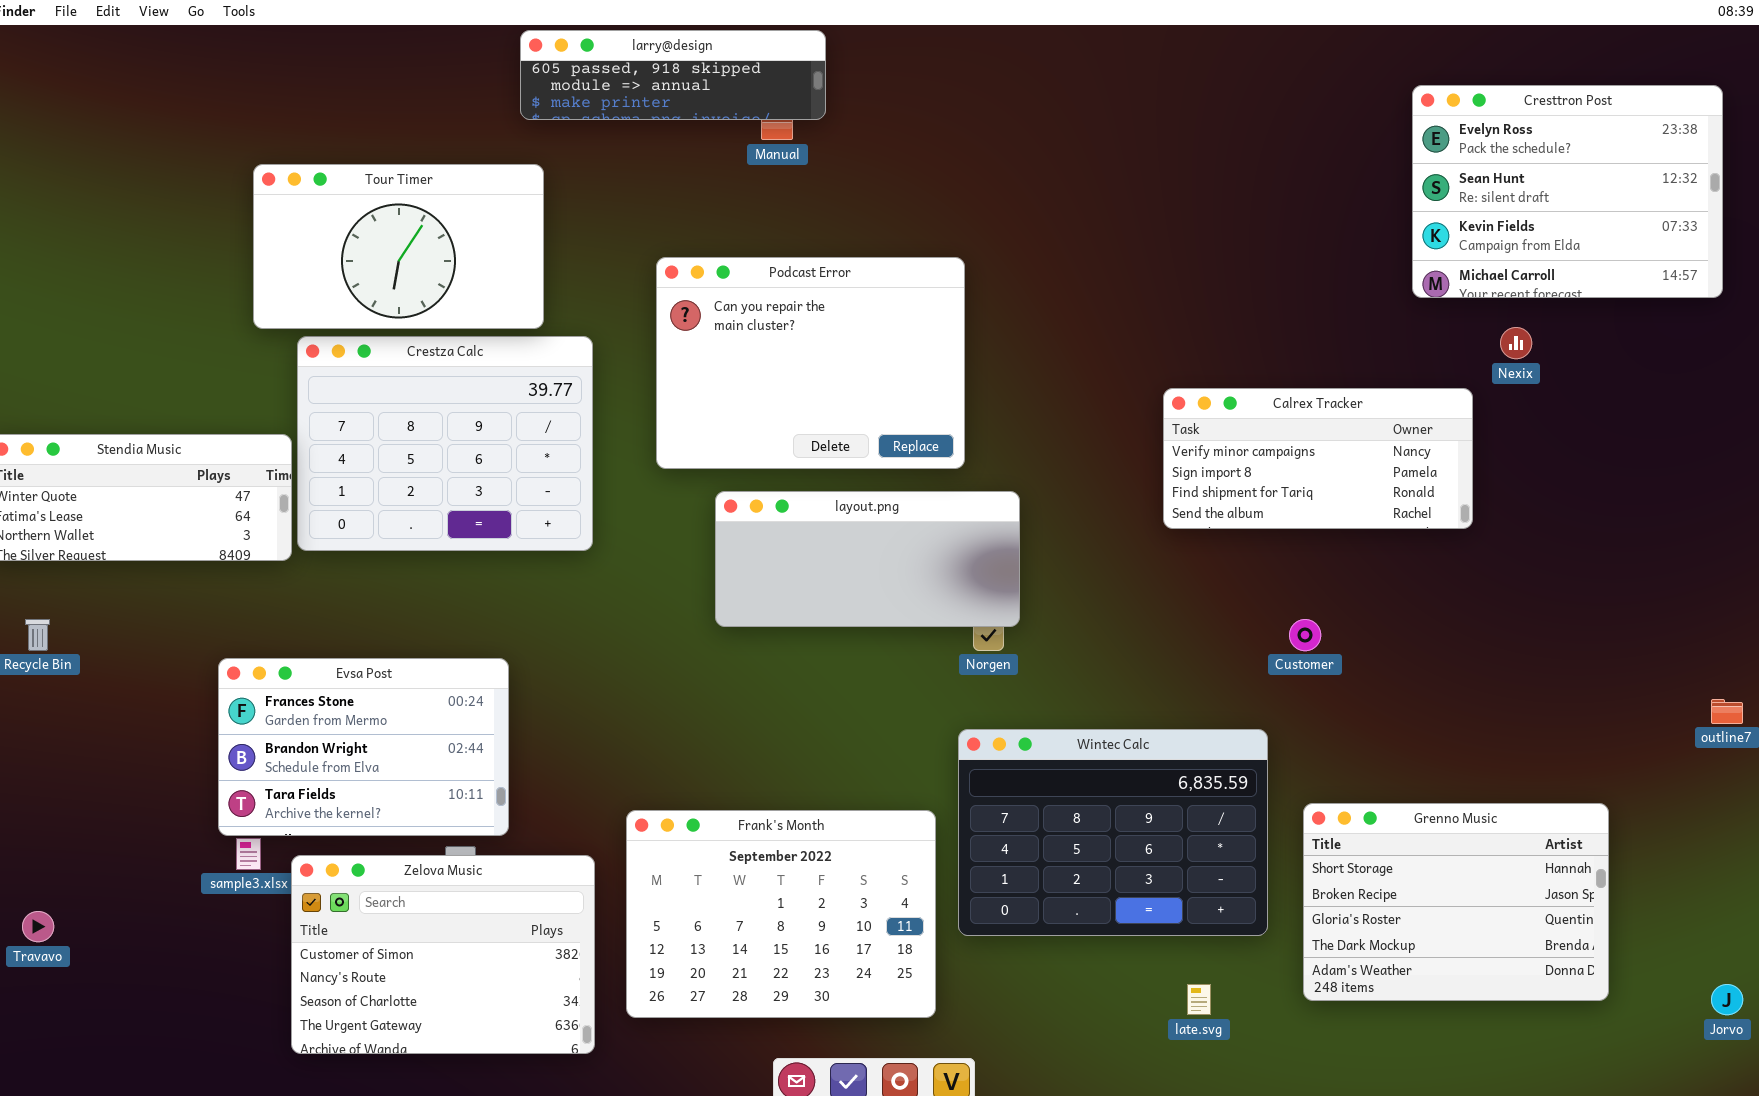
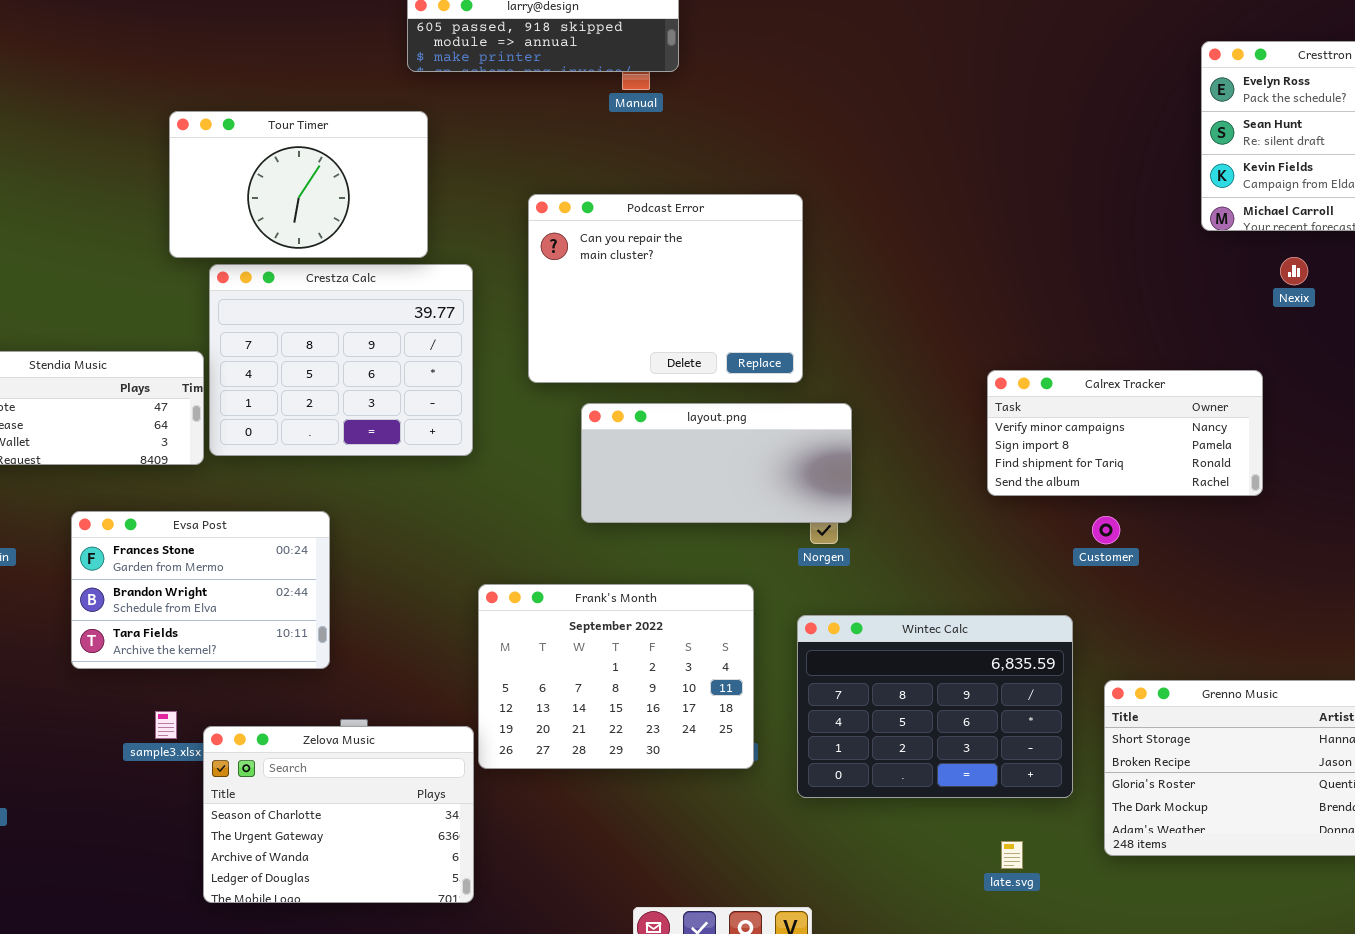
Calrex Tracker: [1163,388,1473,529] -> [987,370,1263,496], moved
Evsa Post: [218,658,509,836] -> [71,511,330,669], moved
Frank's Month: [626,810,936,1018] -> [478,584,754,769], moved
Zelova Music: [291,855,595,1054] -> [203,726,474,903], scrolled down 2 rows

